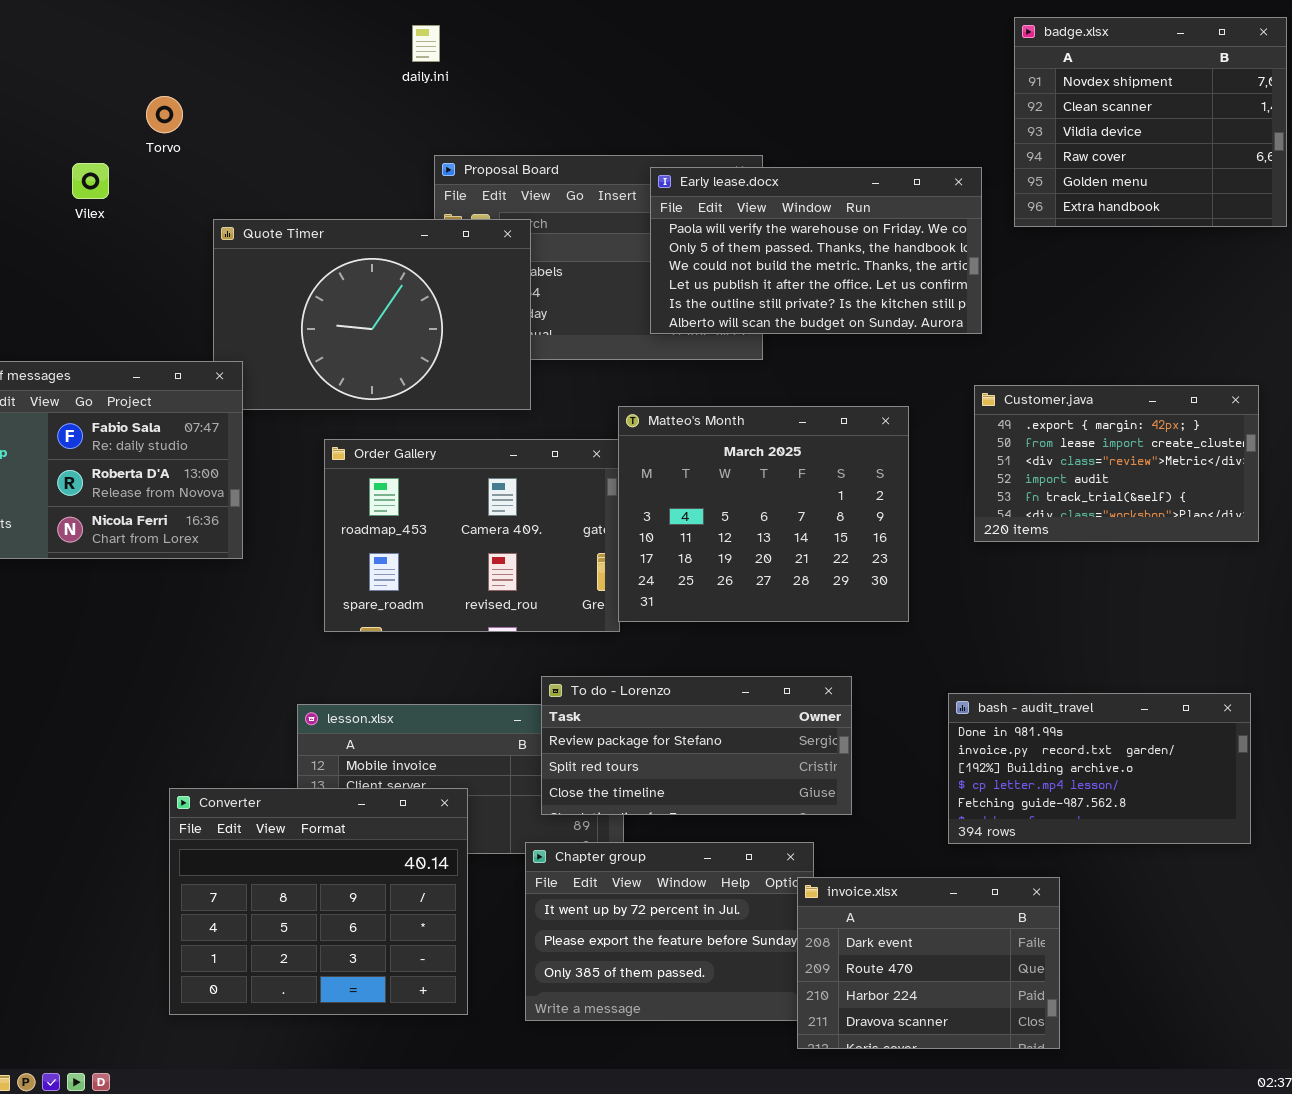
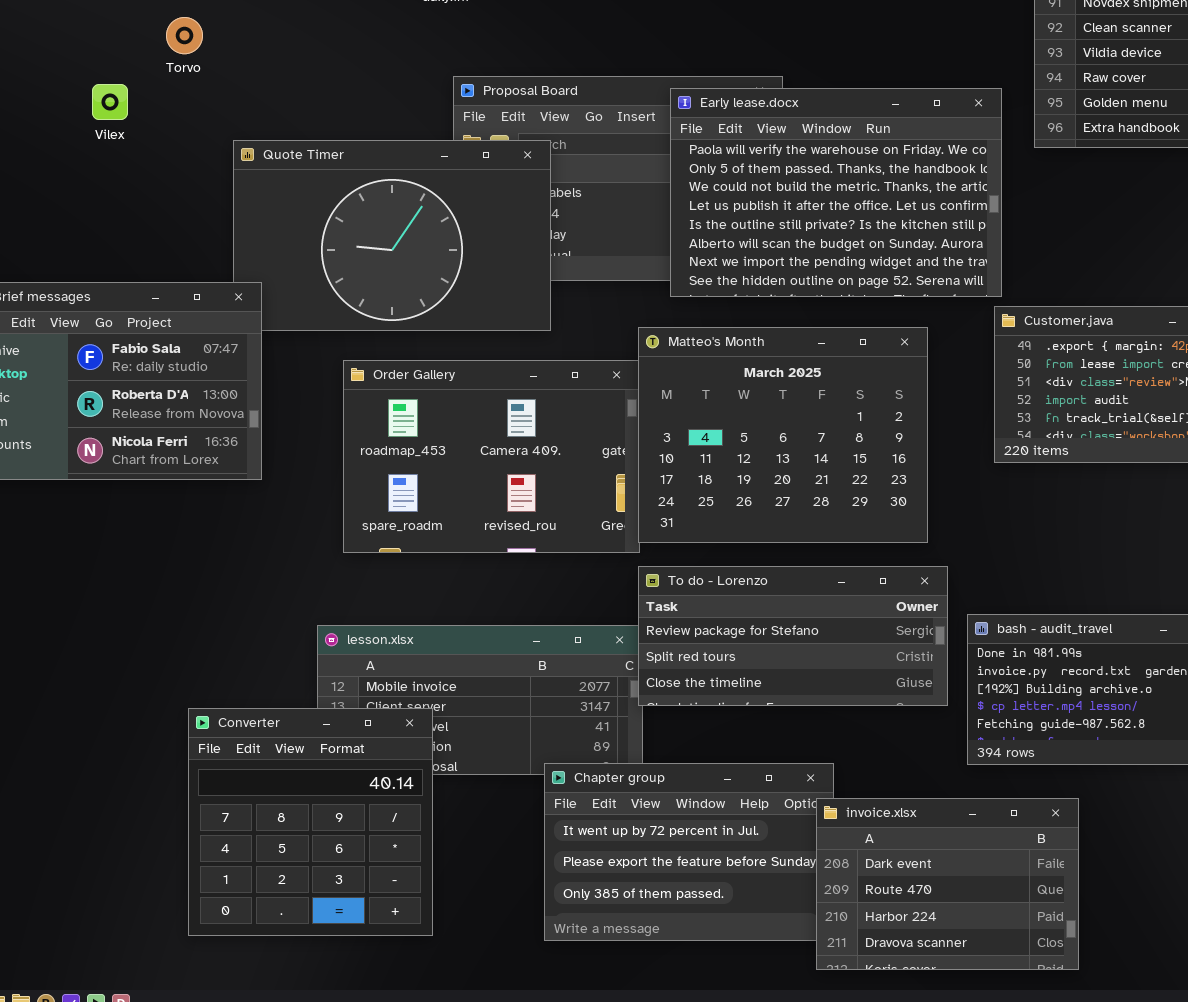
Early lease.docx: [650,167,982,334] -> [670,88,1002,297], resized
To do - Lorenzo: [541,676,852,815] -> [638,566,948,706], moved
Converter: [169,788,468,1015] -> [188,708,433,936], resized

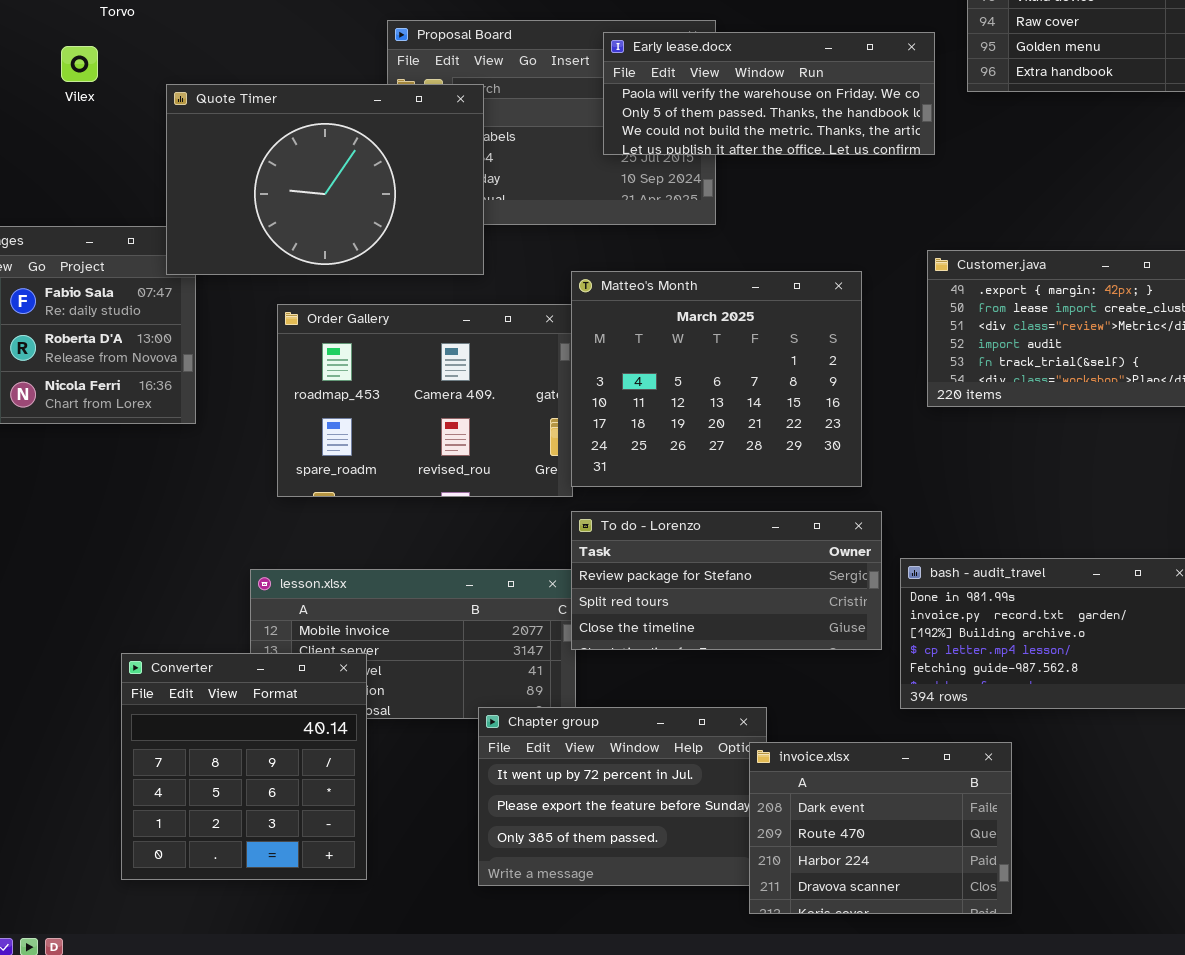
Vilex: [92,84,128,120] -> [61,46,98,82], moved
Early lease.docx: [670,88,1002,297] -> [603,32,935,155], resized
Quote Timer: [233,140,551,331] -> [166,84,484,275], raised

